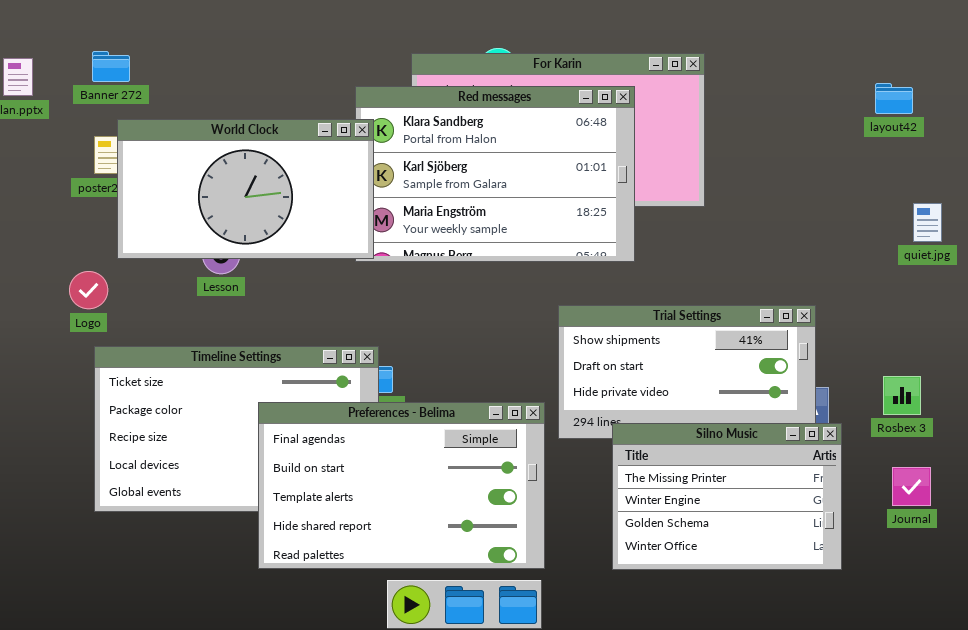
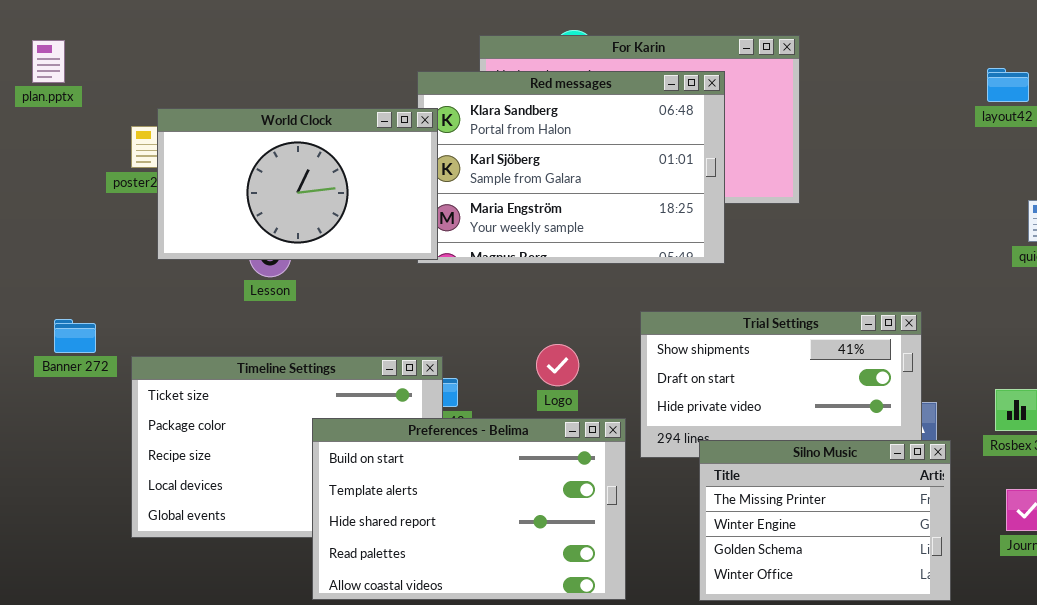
Banner 272: [92,51,130,82] -> [54,319,96,353], moved
Logo: [69,271,108,309] -> [536,344,579,386], moved
Preferences - Belima: [258,402,545,569] -> [312,418,626,600], scrolled down 1 row

